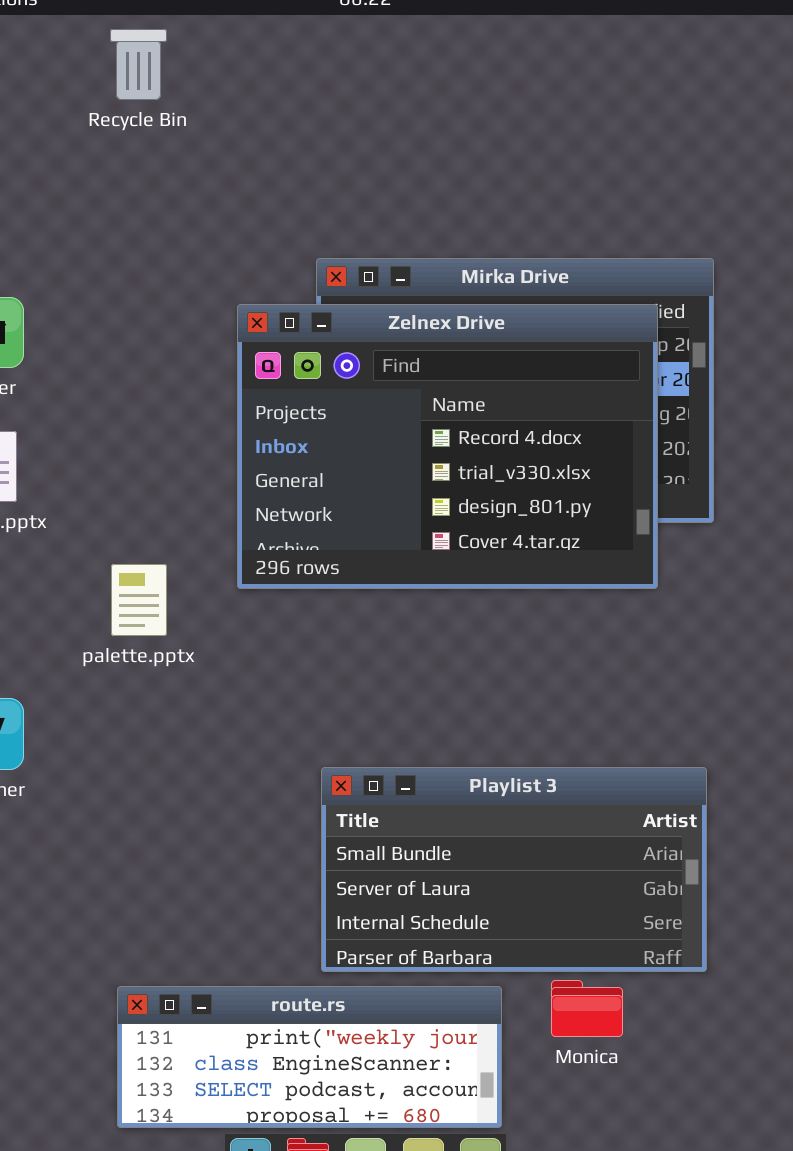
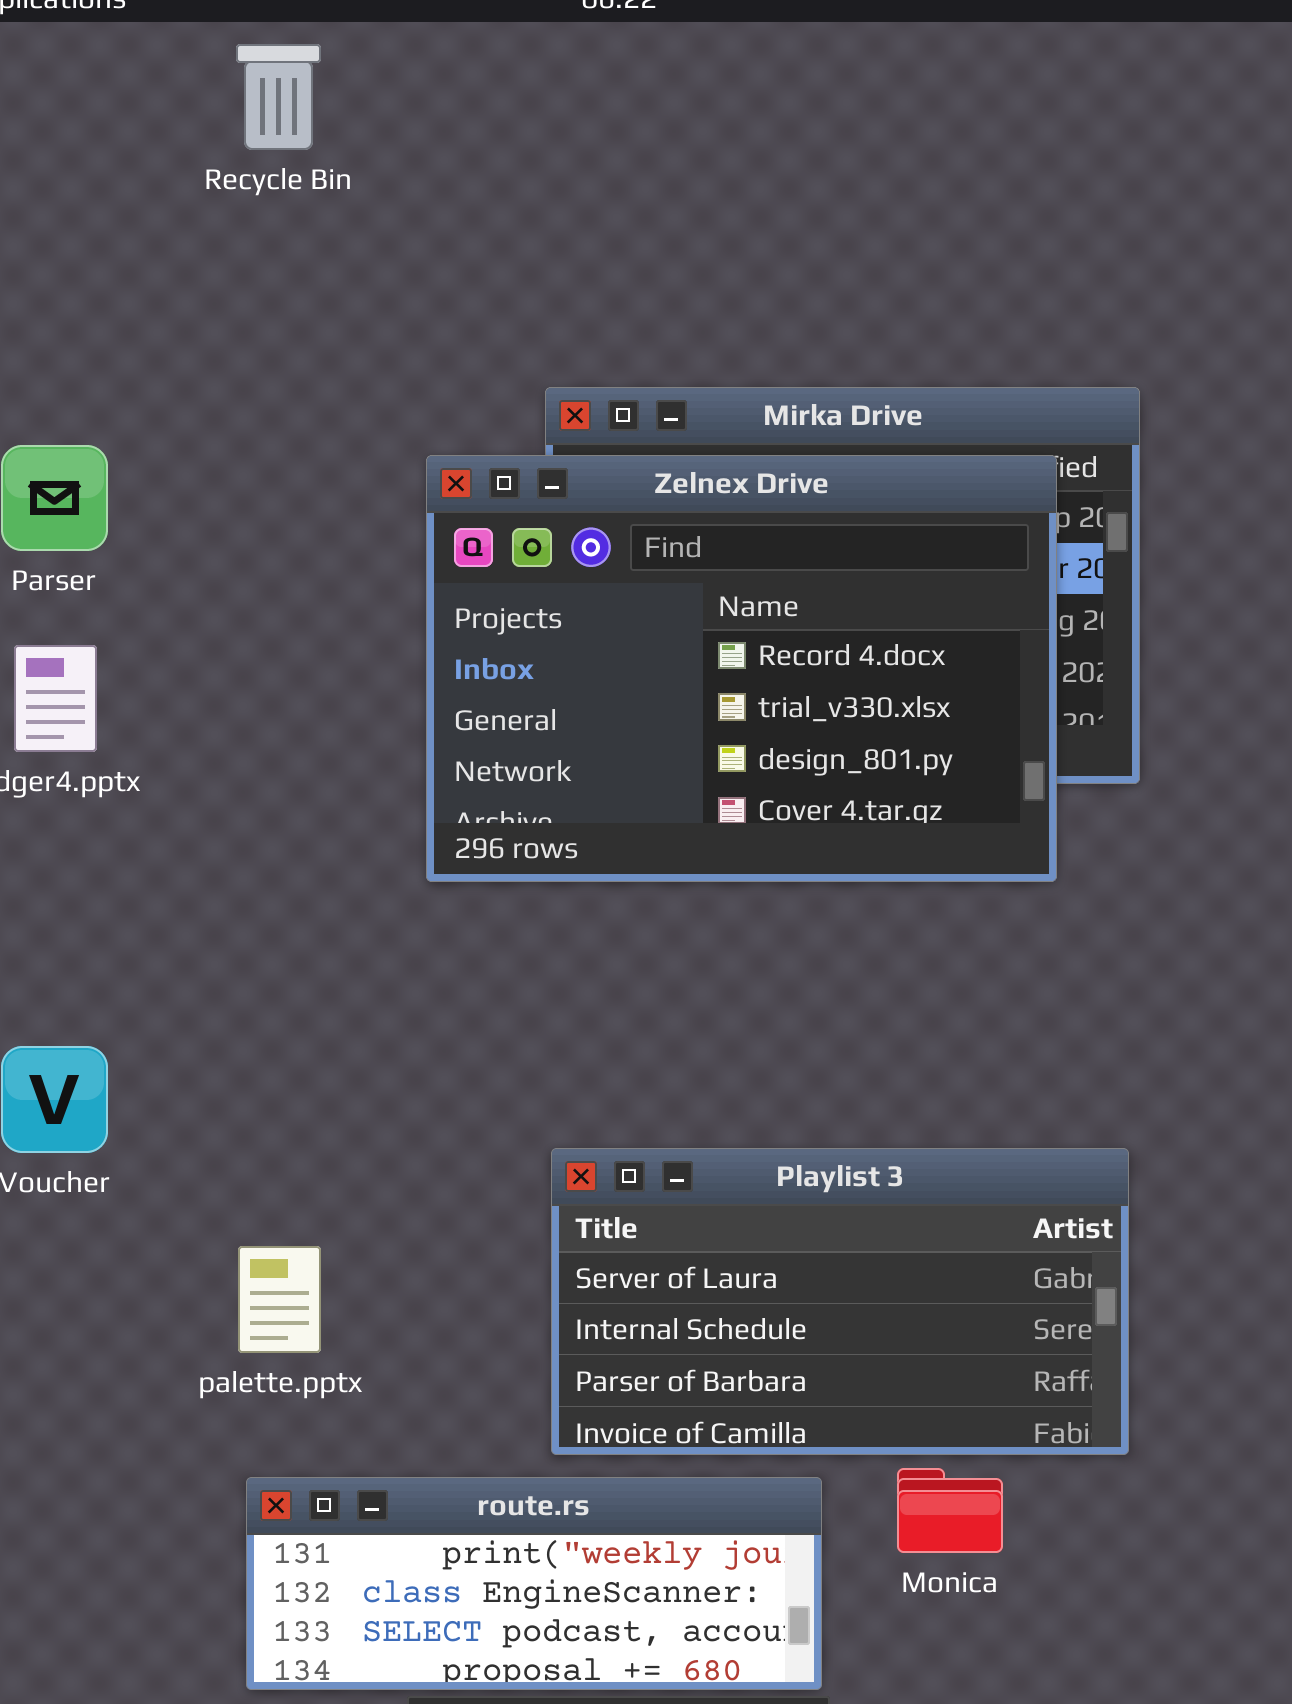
palette.pptx: [111,564,167,636] -> [238,1246,321,1353], moved
Playlist 3: [321,767,707,972] -> [551,1148,1129,1455], scrolled down 1 row

